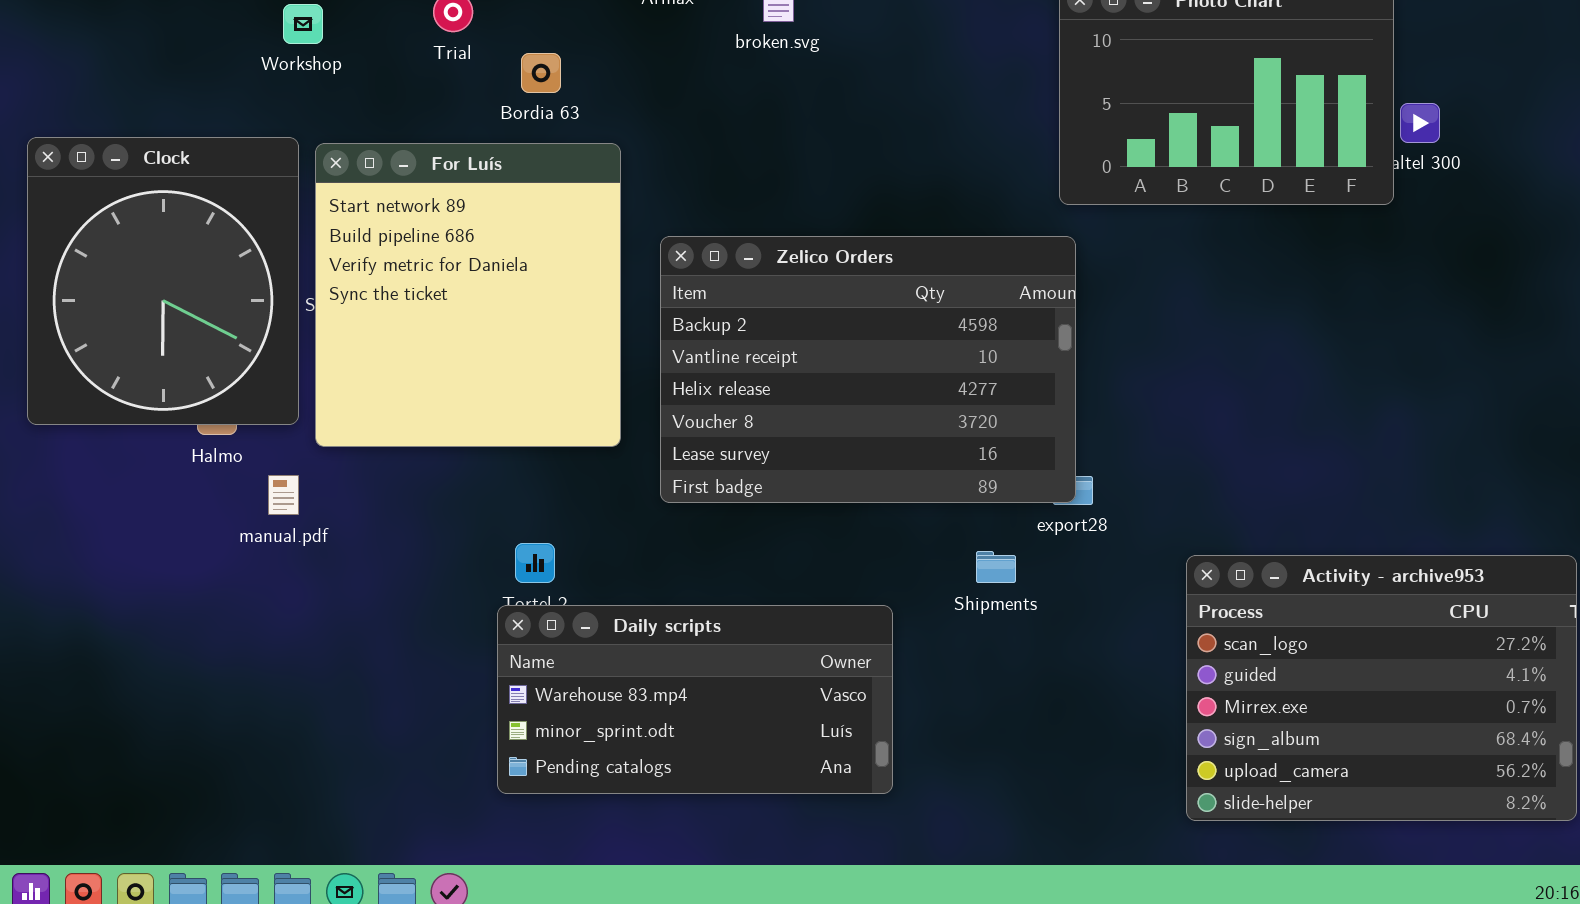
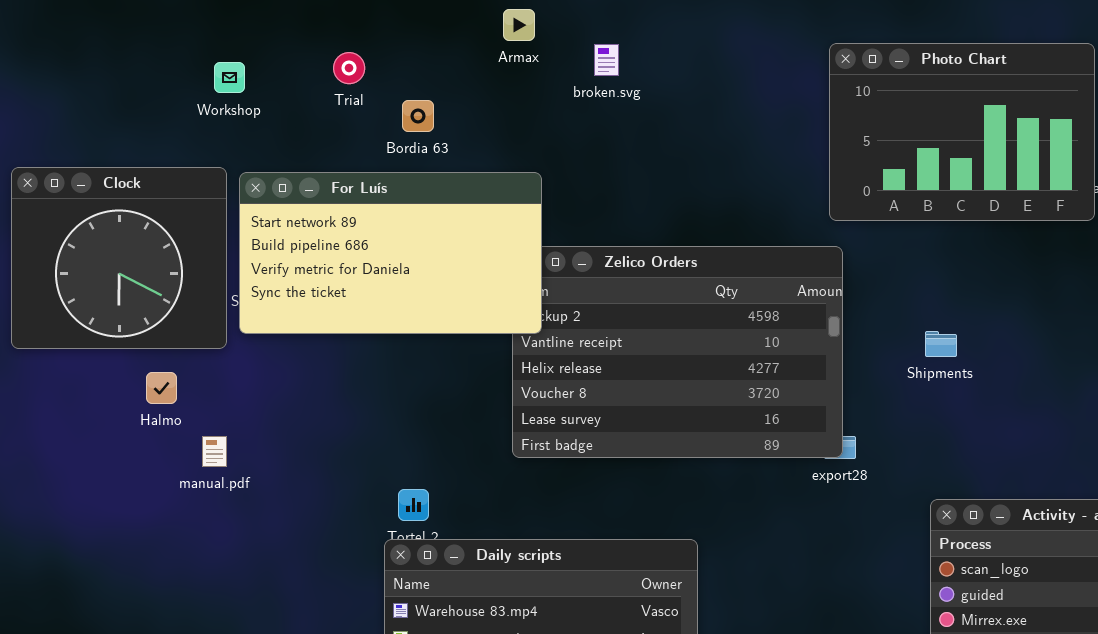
Clock: [27,137,299,425] -> [11,167,227,349], resized
For Luís: [315,143,621,447] -> [239,172,542,334], resized
Shipments: [976,551,1016,583] -> [925,331,957,357], moved

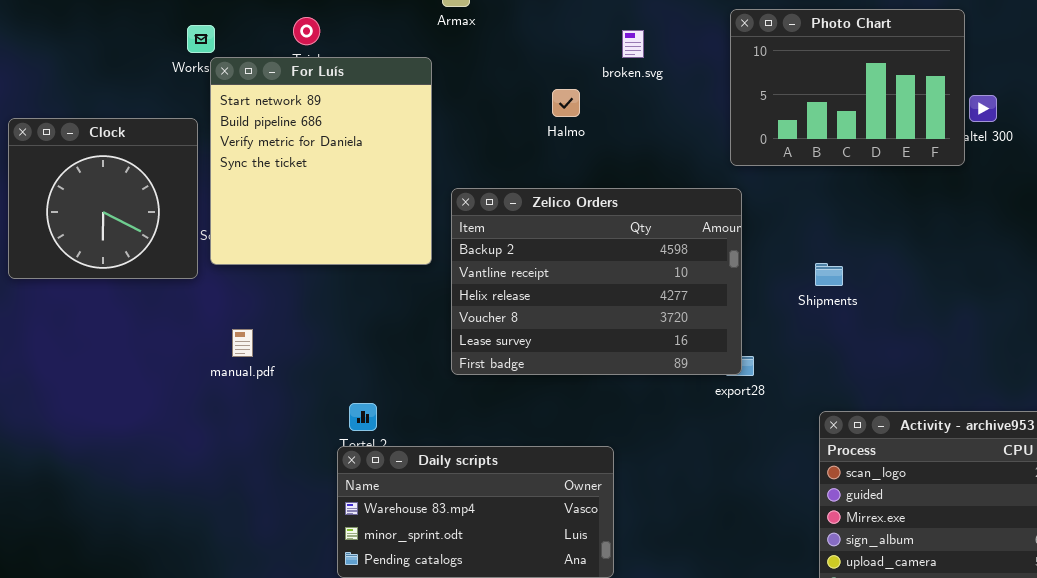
broken.svg: [594,44,619,76] -> [622,30,644,58], moved
For Luís: [239,172,542,334] -> [210,57,432,265], resized
Halmo: [146,372,177,404] -> [552,89,580,117], moved
manual.pdf: [202,436,227,467] -> [232,329,253,357], moved

